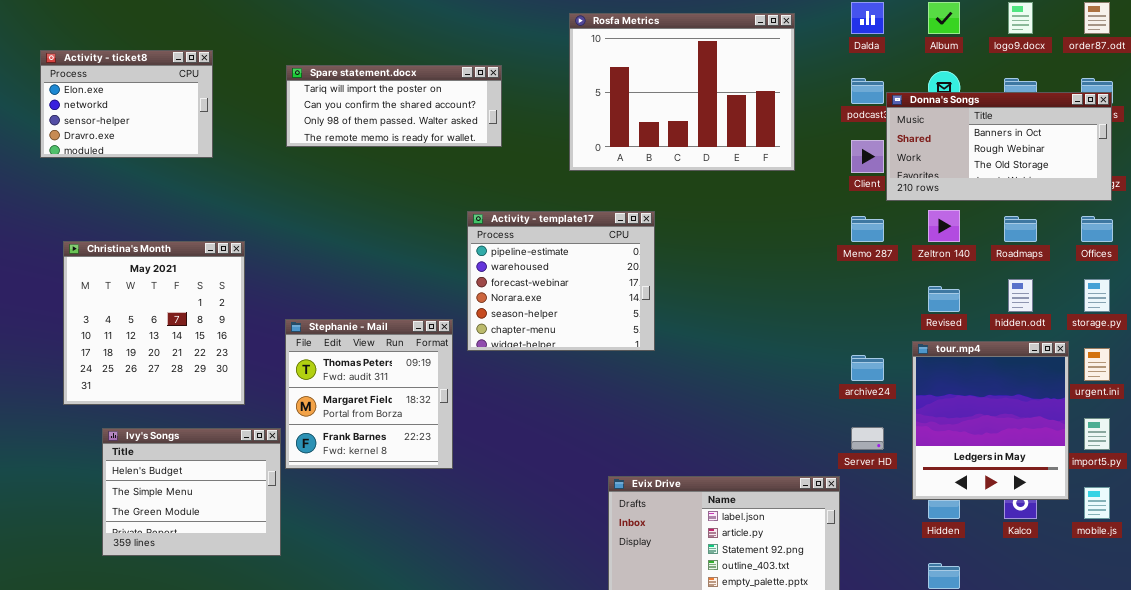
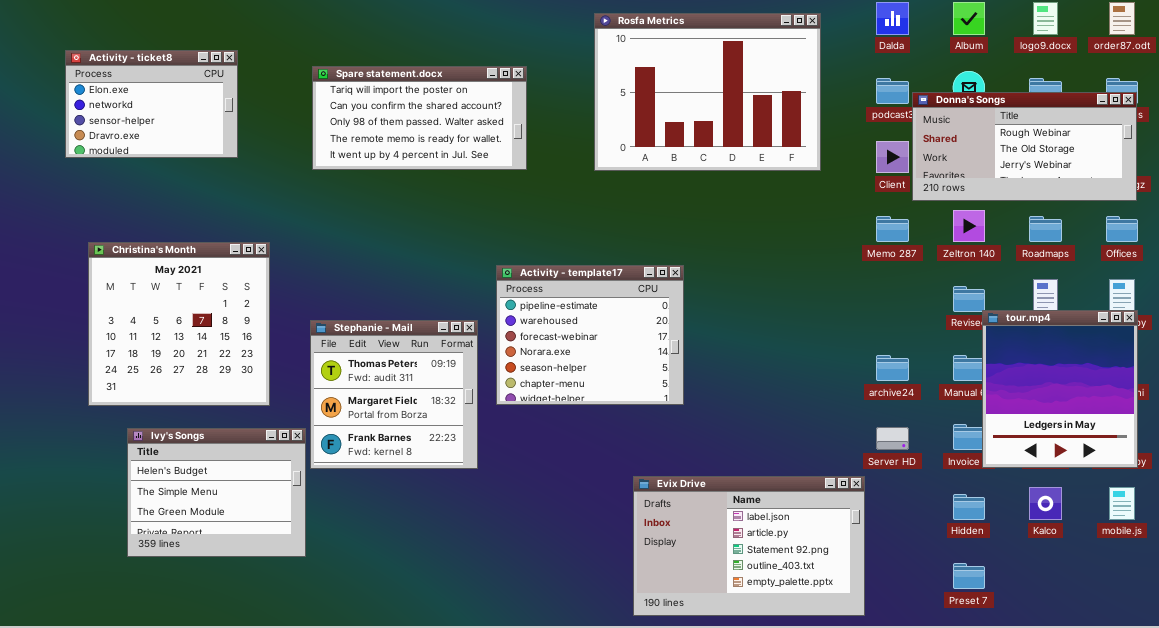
Spare statement.docx: [286,65,502,147] -> [312,66,527,170], resized
Donna's Songs: [886,92,1112,201] -> [912,92,1137,201], scrolled down 1 row
Activity - template17: [467,211,655,351] -> [496,265,684,405], moved
tour.mp4: [912,341,1069,500] -> [982,310,1138,468], moved

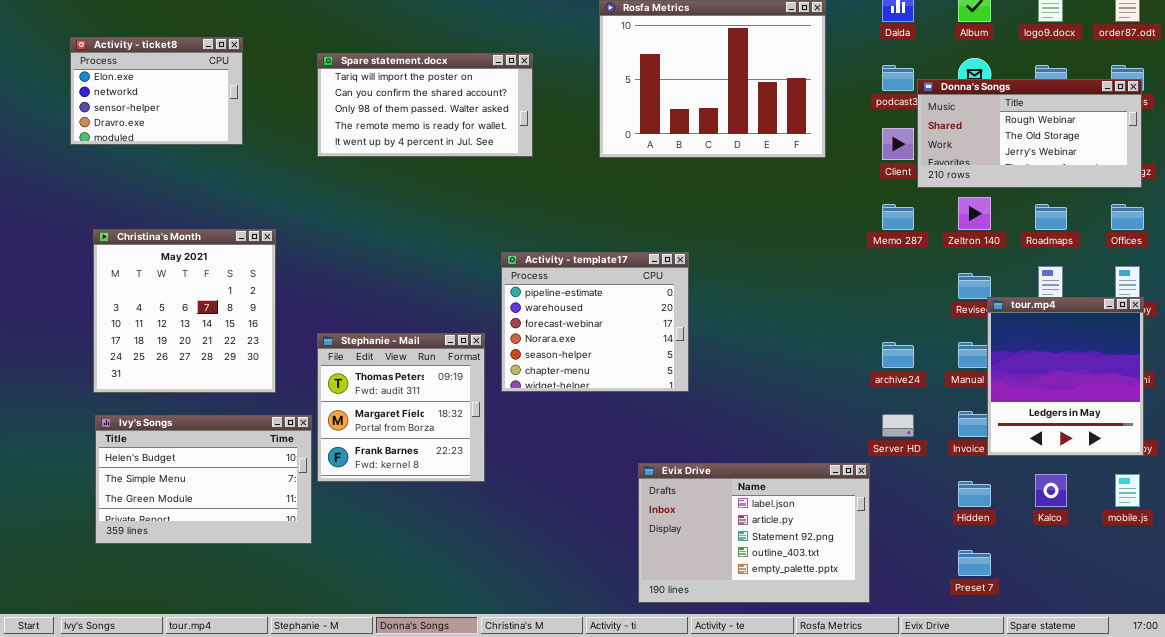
Stephanie - Mail: [310,320,478,469] -> [317,333,485,482], moved
Ivy's Songs: [127,428,306,557] -> [95,415,312,544], resized

